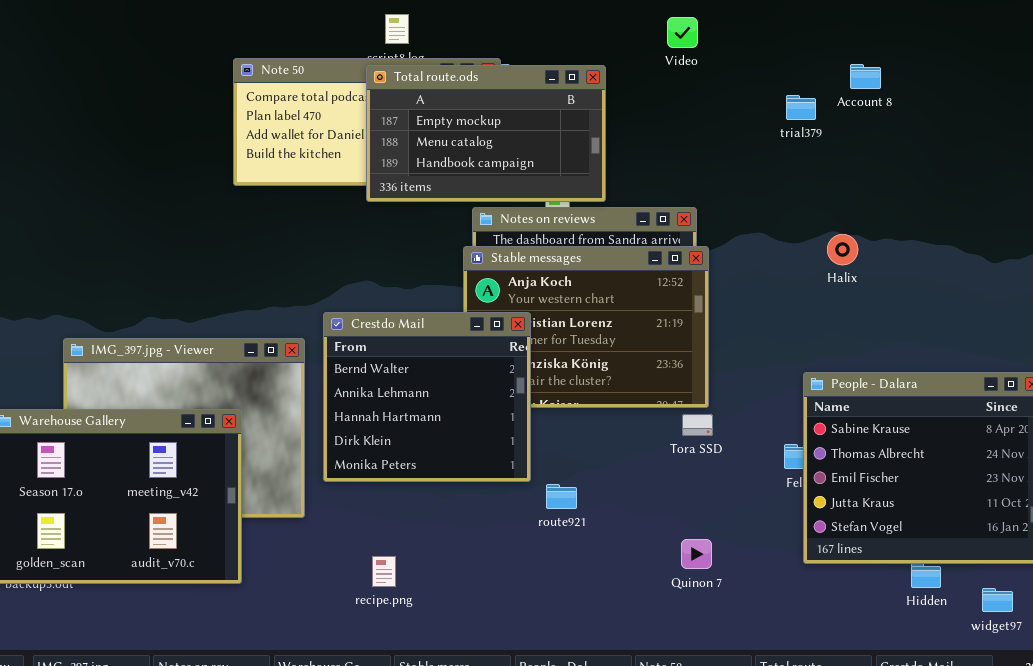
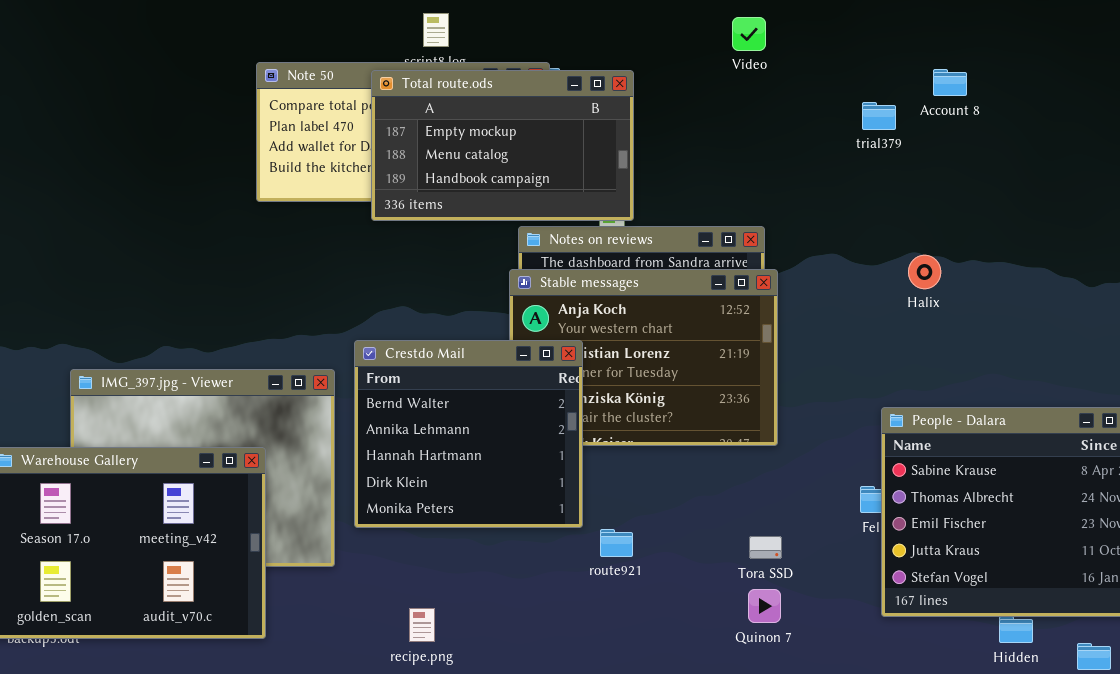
Total route.ods: [366,65,606,202] -> [371,70,634,221], moved
Tora SSD: [682,414,713,436] -> [749,536,782,559], moved

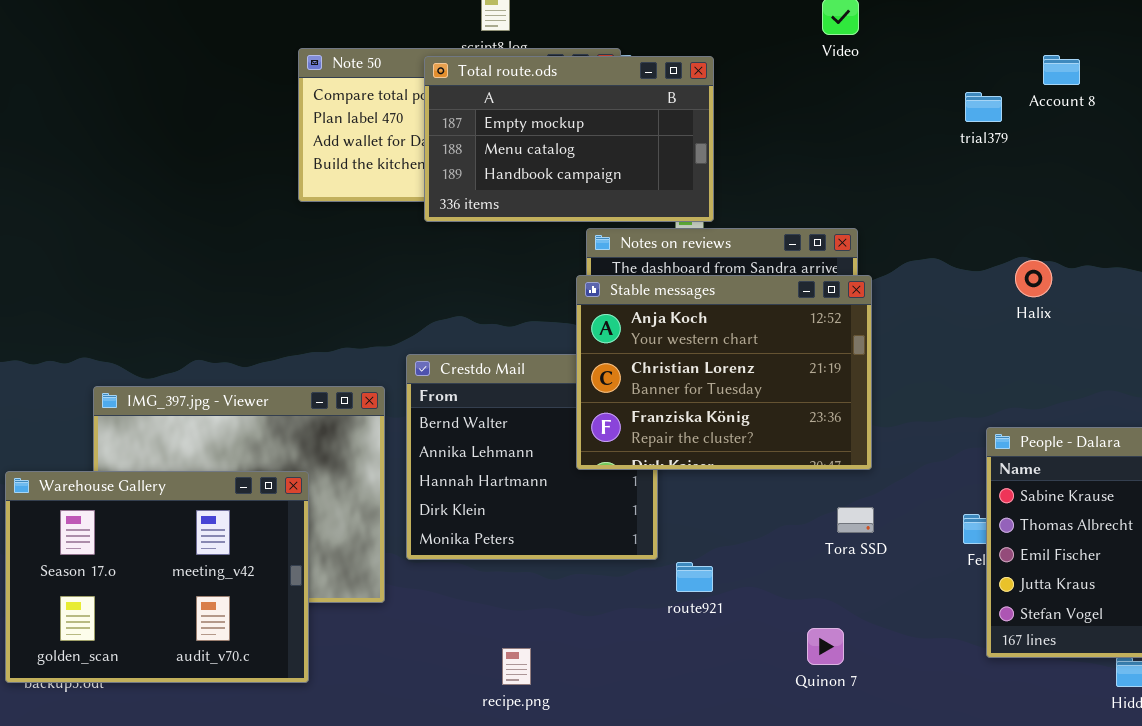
Stable messages: [509,269,778,446] -> [576,275,872,470], raised
Tora SSD: [749,536,782,559] -> [837,507,874,533], moved
Quinon 7: [748,589,781,623] -> [807,628,844,665], moved
recipe.png: [409,608,435,642] -> [502,648,531,685], moved

